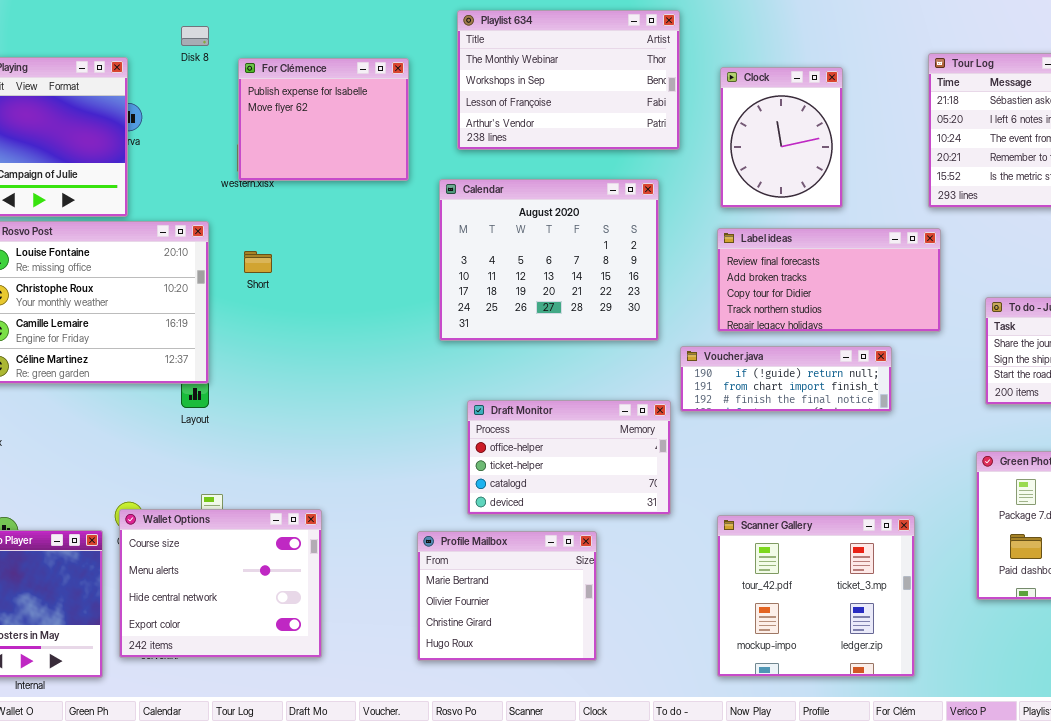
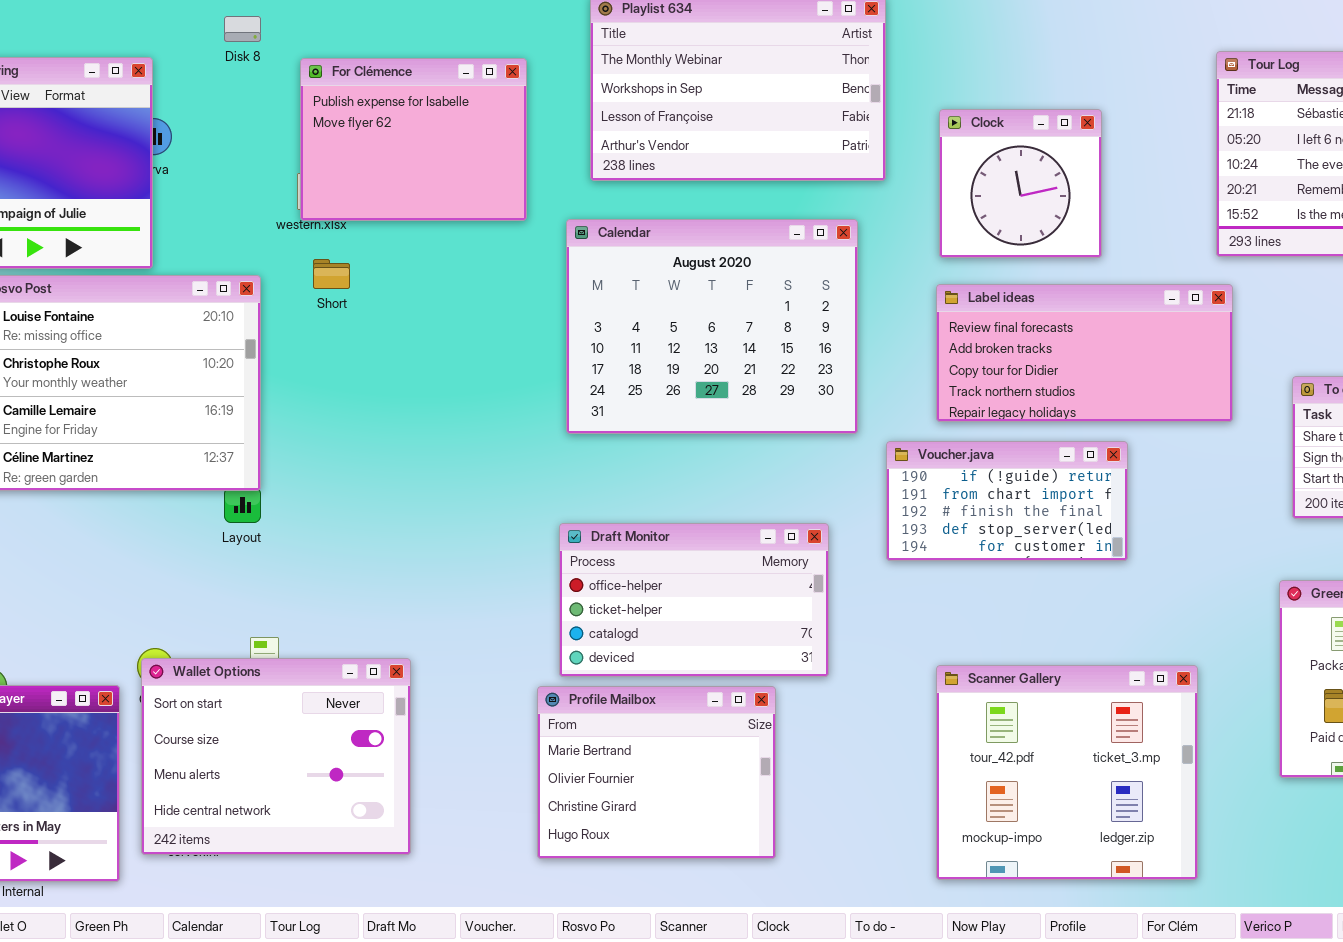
Clock: [720,67,843,208] -> [939,109,1102,258], resized
Short: [244,251,272,273] -> [313,259,350,289], moved
Voucher.java: [680,346,892,412] -> [886,441,1128,561], resized
Draft Monitor: [467,400,671,515] -> [559,523,829,677], moved
Wallet Options: [119,509,322,658] -> [141,658,411,855], scrolled up 1 row

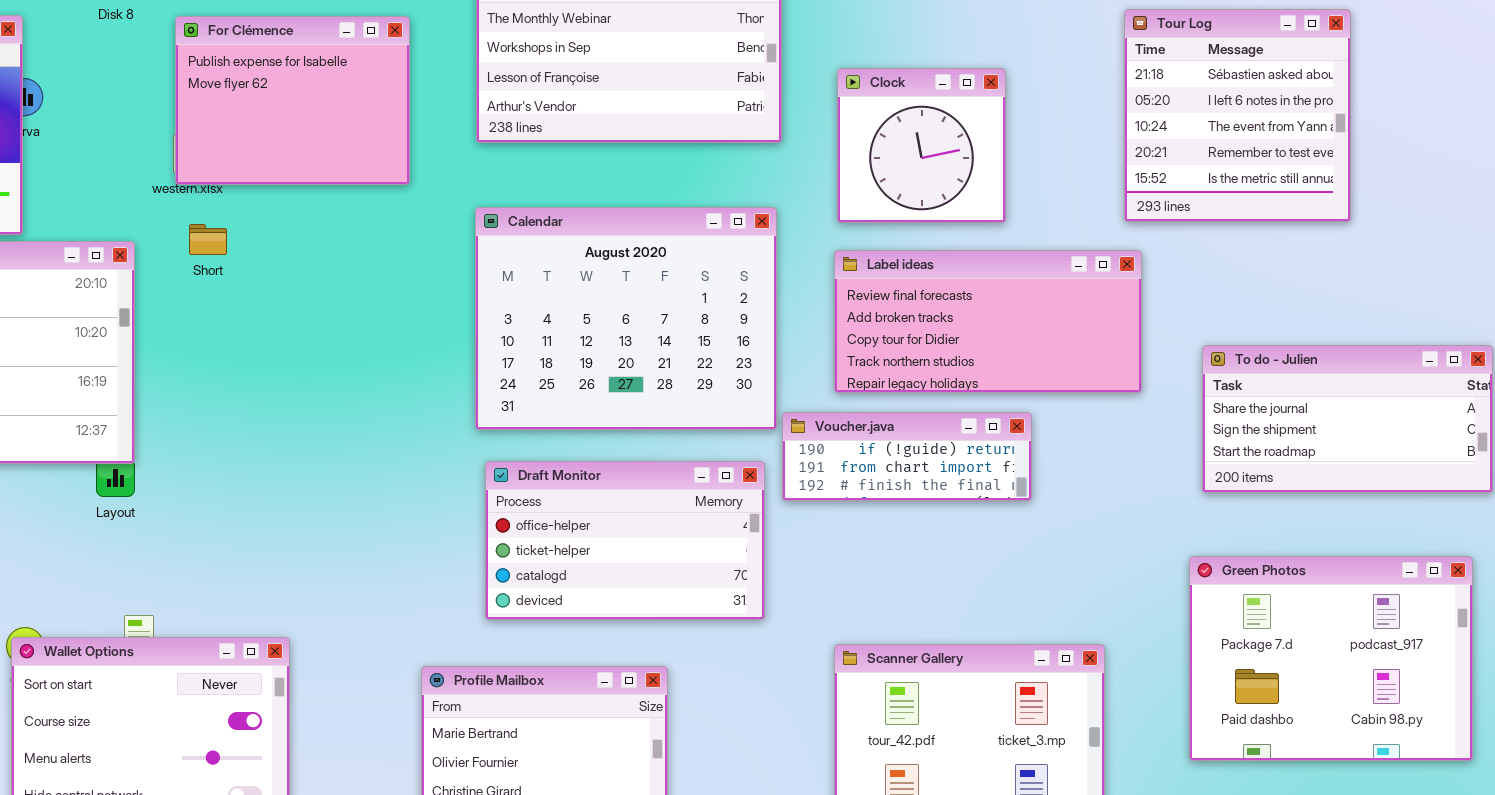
Calendar: [566,219,858,434] -> [475,207,777,430], moved
Voucher.java: [886,441,1128,561] -> [782,412,1032,501], resized
Draft Monitor: [559,523,829,677] -> [485,461,765,620], moved

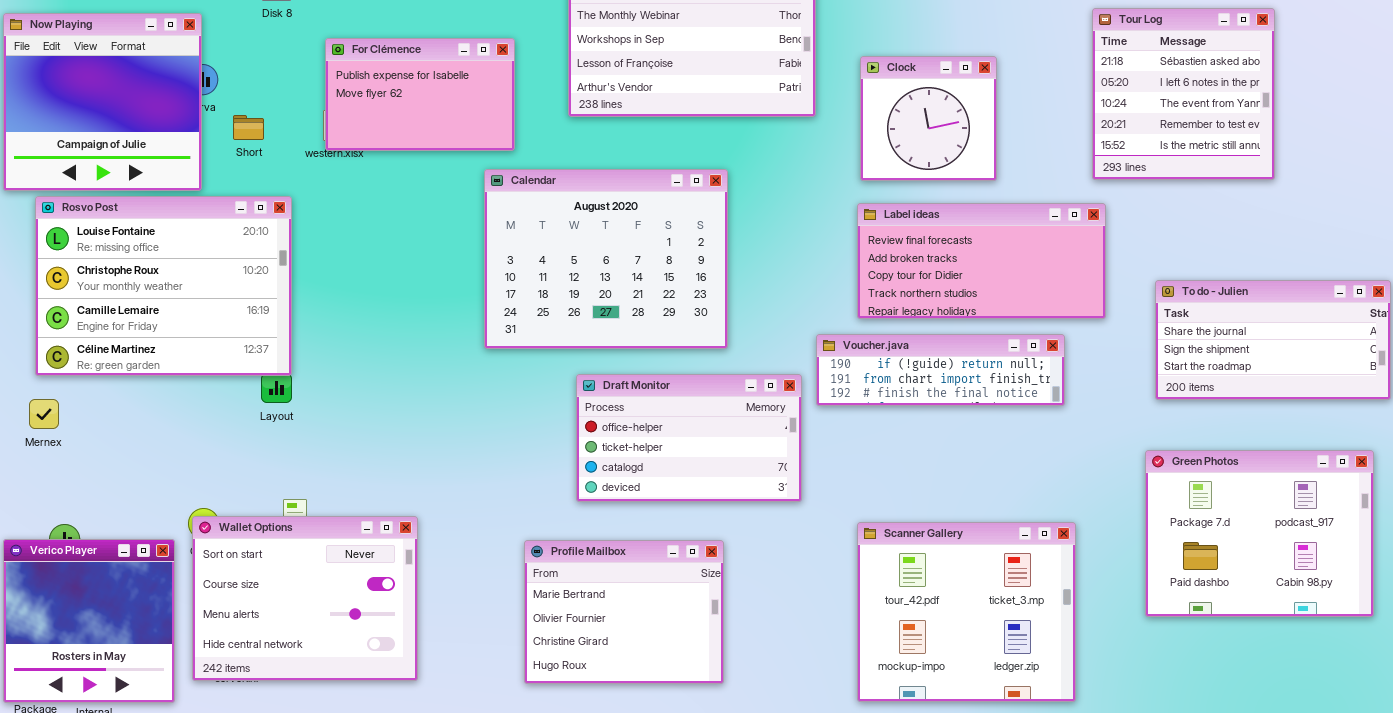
For Clémence: [175,16,410,185] -> [325,38,515,151], resized
Calendar: [475,207,777,430] -> [484,169,728,349], moved
Short: [189,224,227,255] -> [233,115,264,140], moved
Voucher.java: [782,412,1032,501] -> [816,334,1065,406], resized

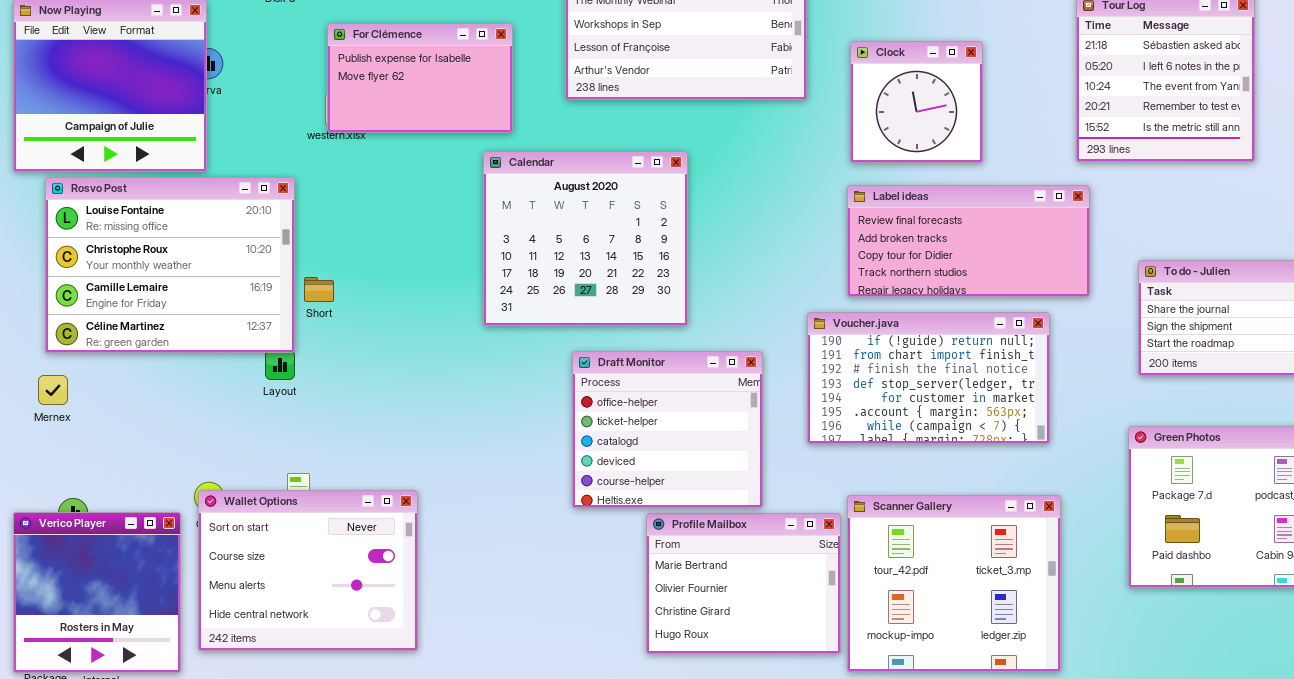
Short: [233,115,264,140] -> [304,277,334,302], moved
Calendar: [484,169,728,349] -> [483,151,688,326], resized
Voucher.java: [816,334,1065,406] -> [807,312,1050,444], resized
Draft Monitor: [576,374,802,502] -> [572,351,763,508], resized
Profile Mailbox: [524,540,724,684] -> [646,513,841,654], moved

